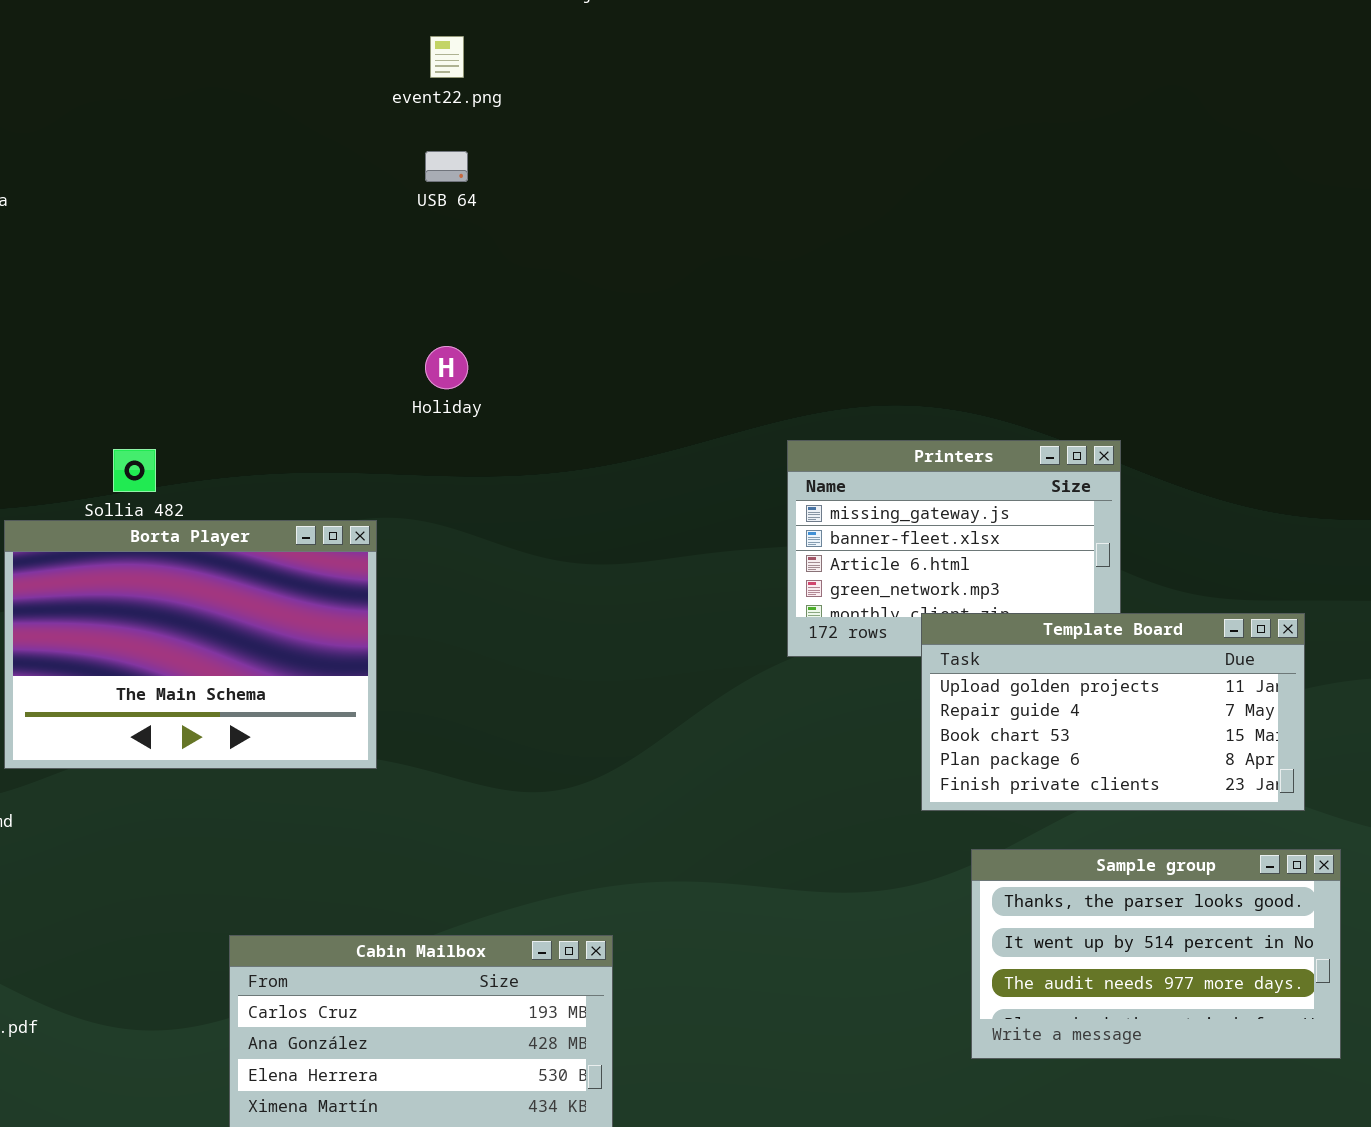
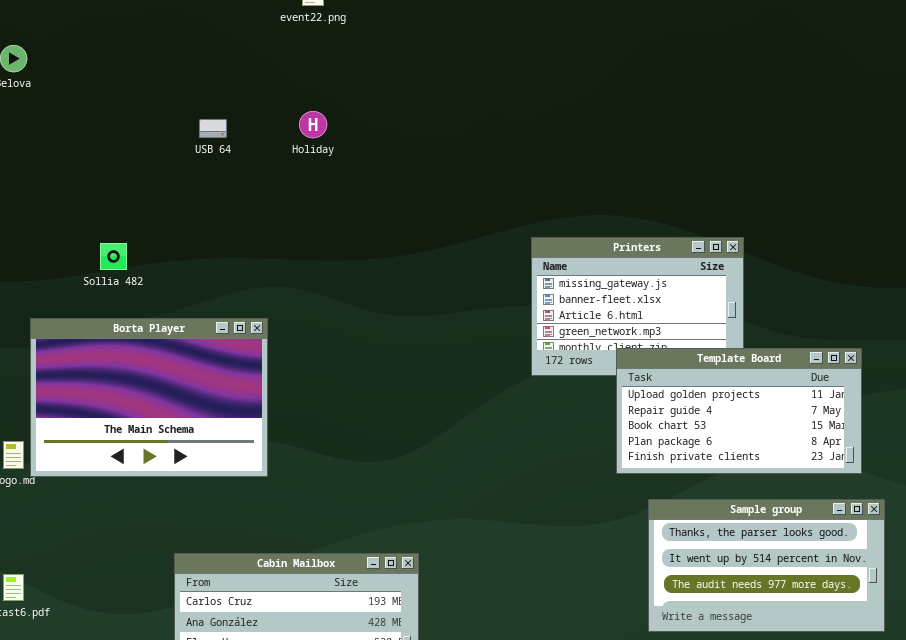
USB 64: [425,151,468,182] -> [199,119,227,138], moved
Holiday: [425,346,468,389] -> [299,111,327,138], moved
Borta Player: [4,520,377,769] -> [30,318,268,477], moved

